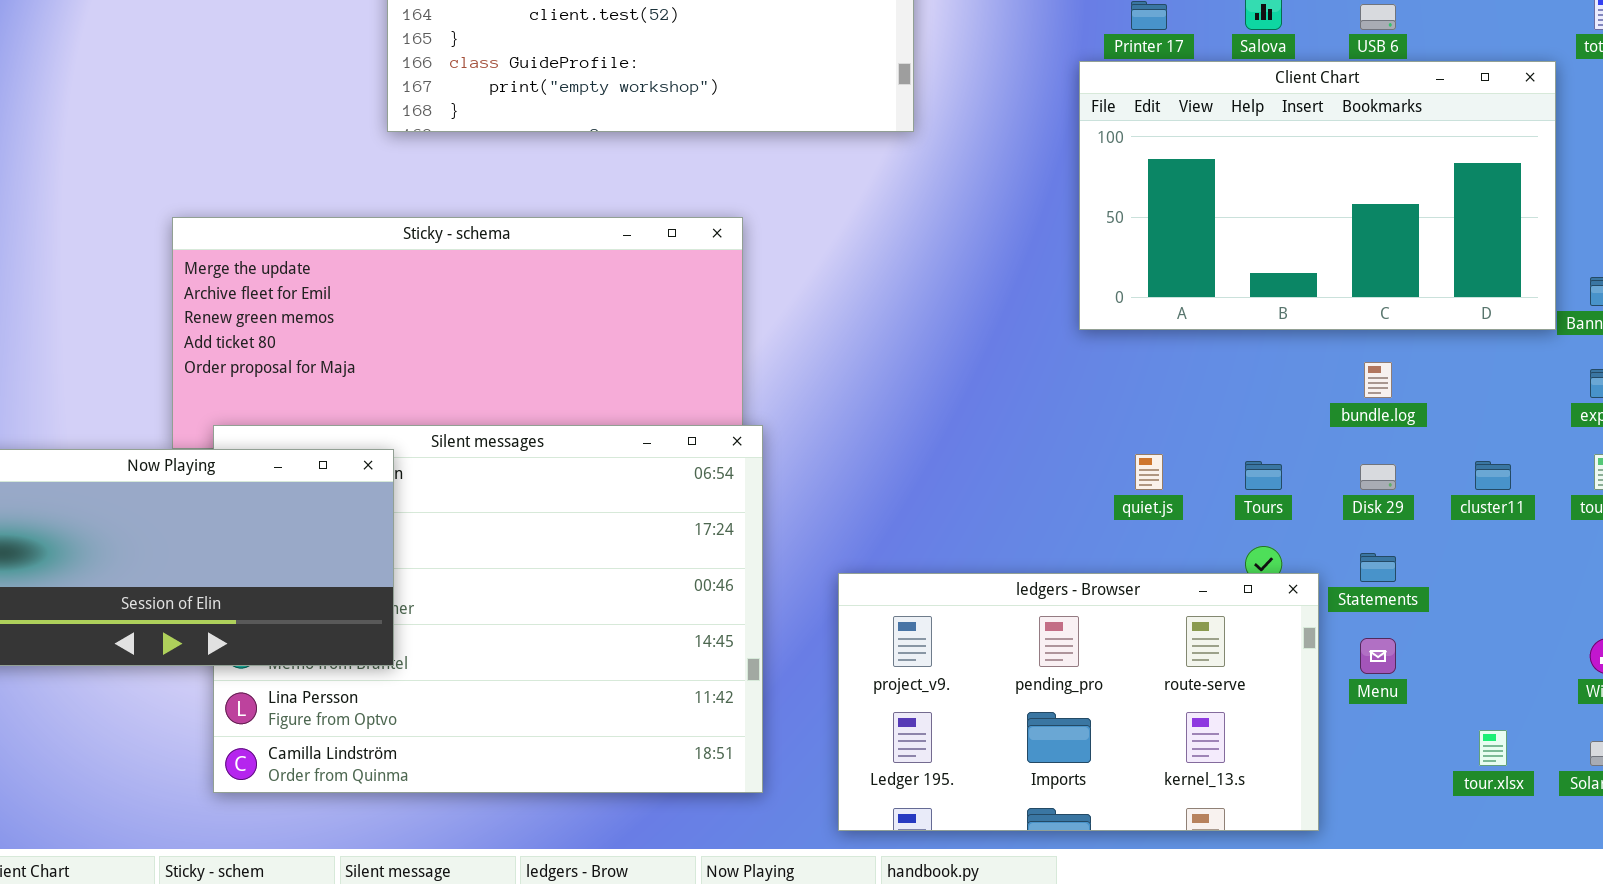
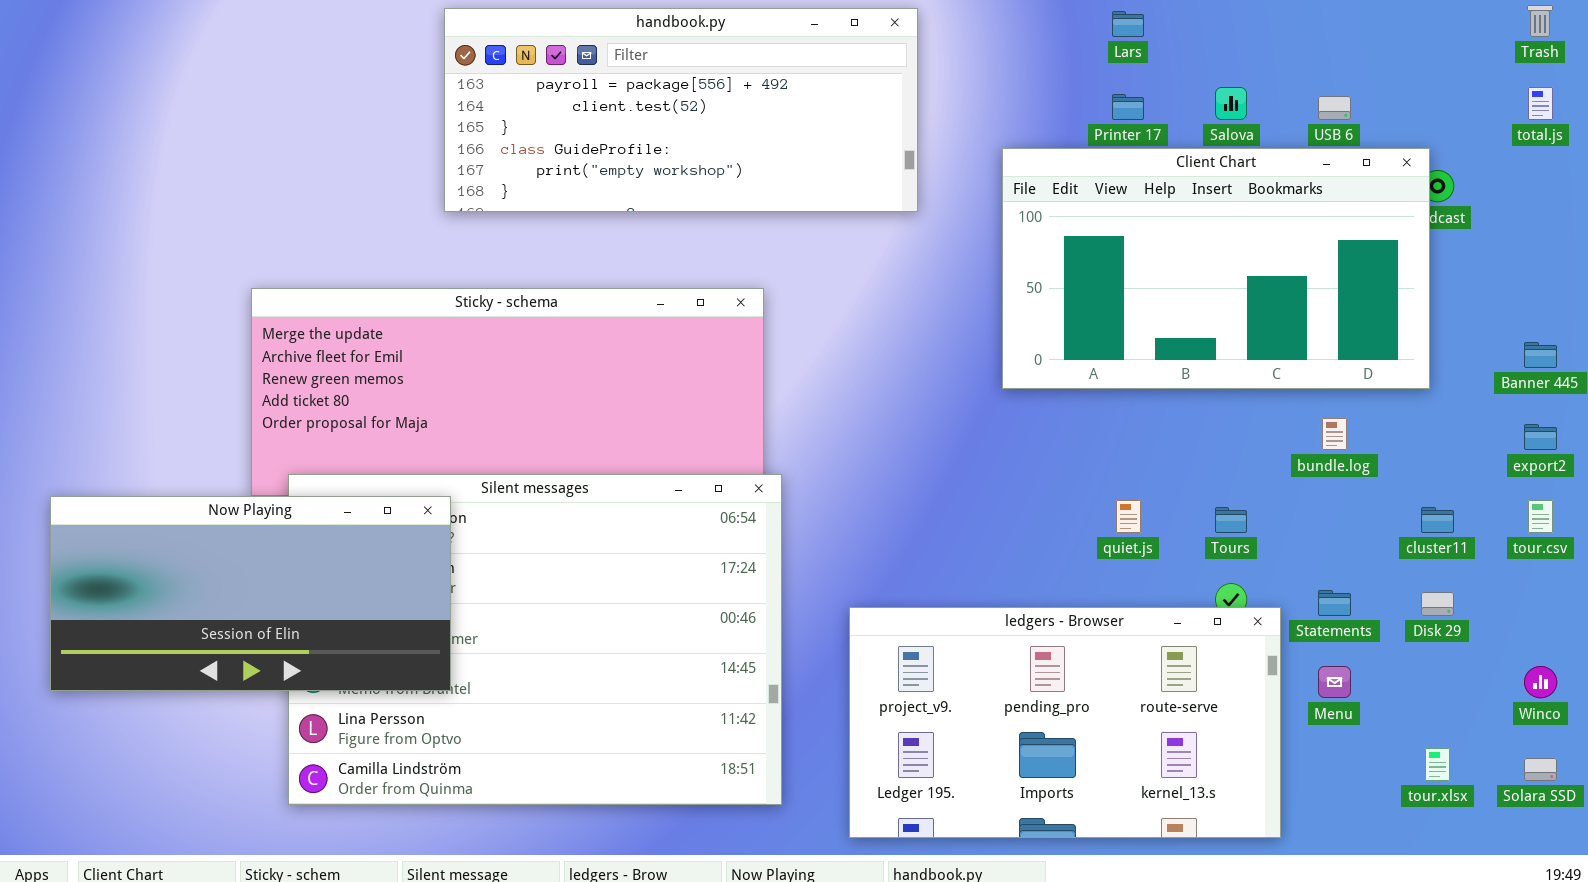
Client Chart: [1079,61,1556,330] -> [1002,148,1430,389], moved
Disk 29: [1360,464,1396,490] -> [1421,592,1454,616], moved

